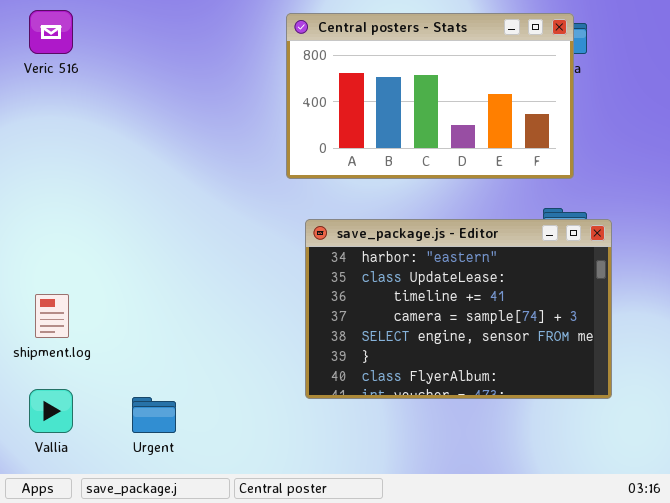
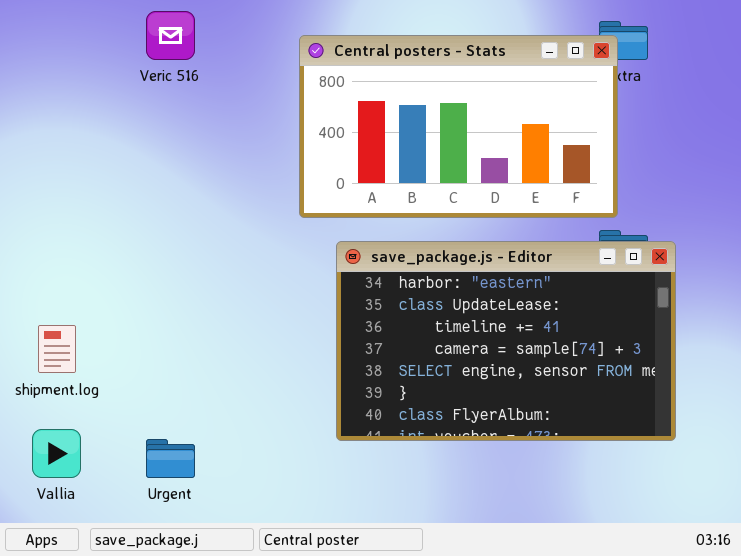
Veric 516: [29,10,73,54] -> [146,11,195,60], moved
Central posters - Stats: [286,13,574,179] -> [299,35,618,218], moved

